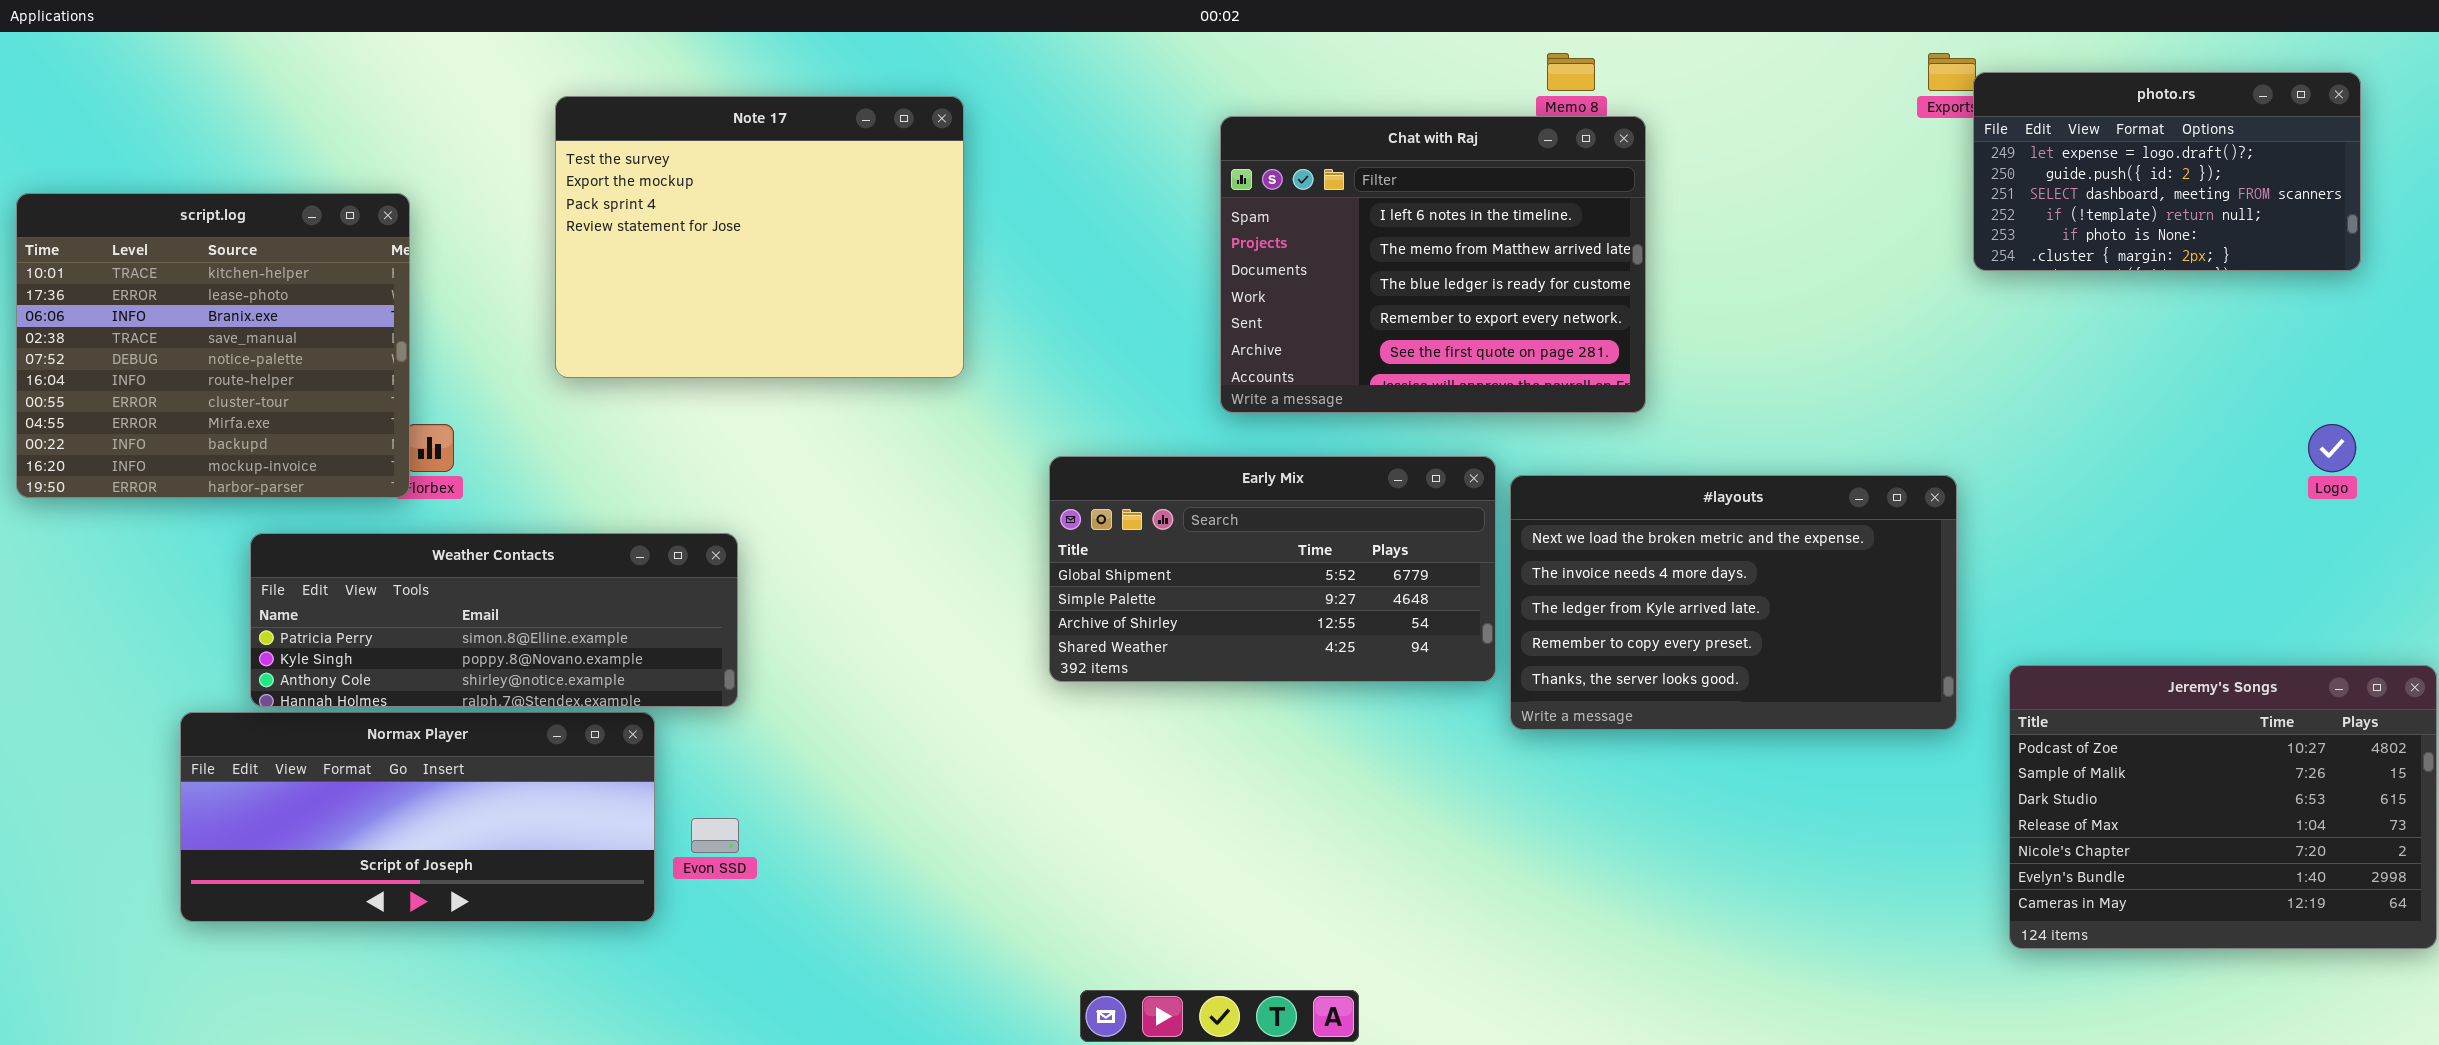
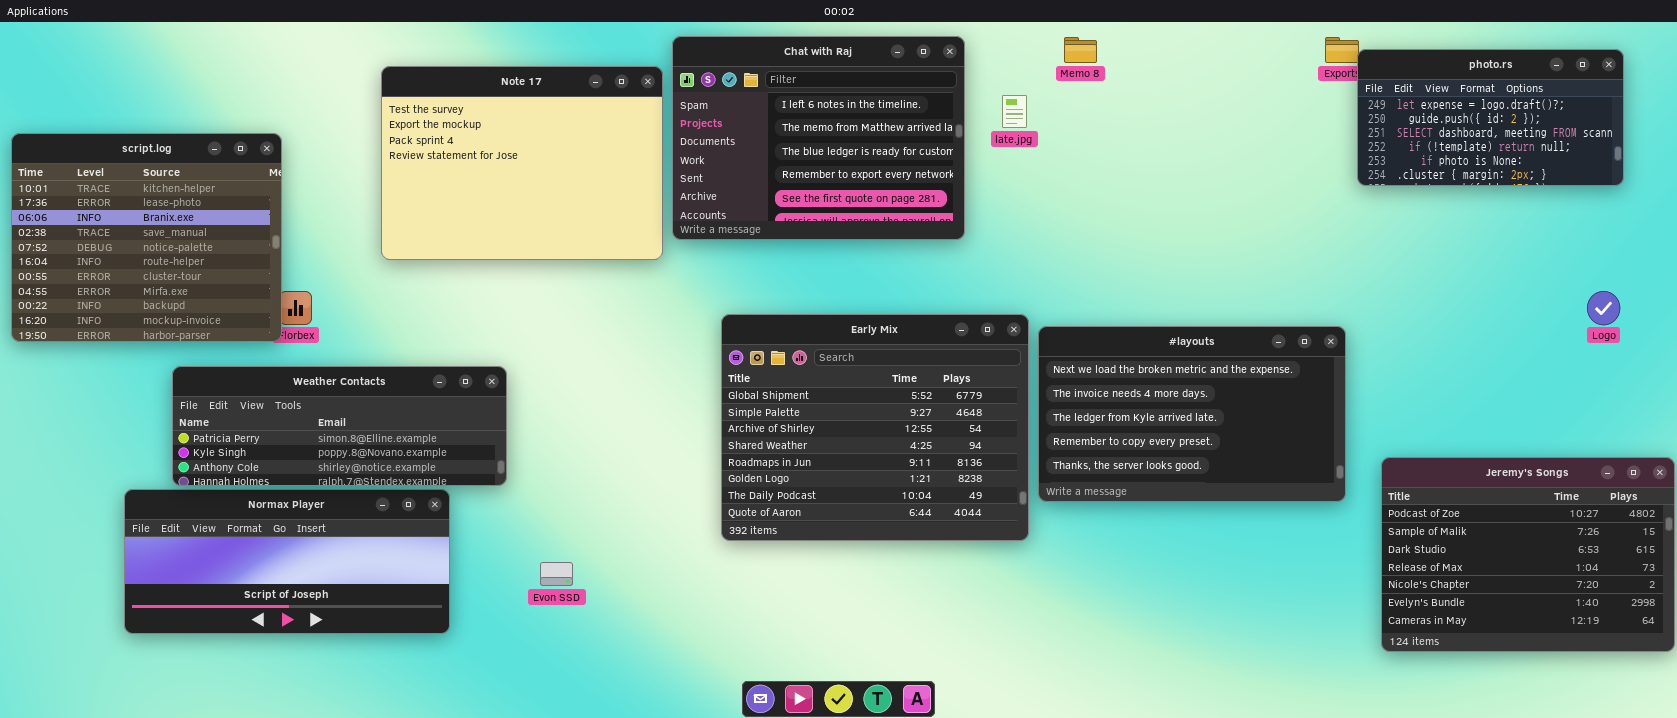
Chat with Raj: [1220,116,1646,413] -> [672,36,965,240], moved
Early Mix: [1049,456,1496,682] -> [721,314,1029,541], resized
Evon SSD: [691,818,739,853] -> [540,562,573,586], moved

